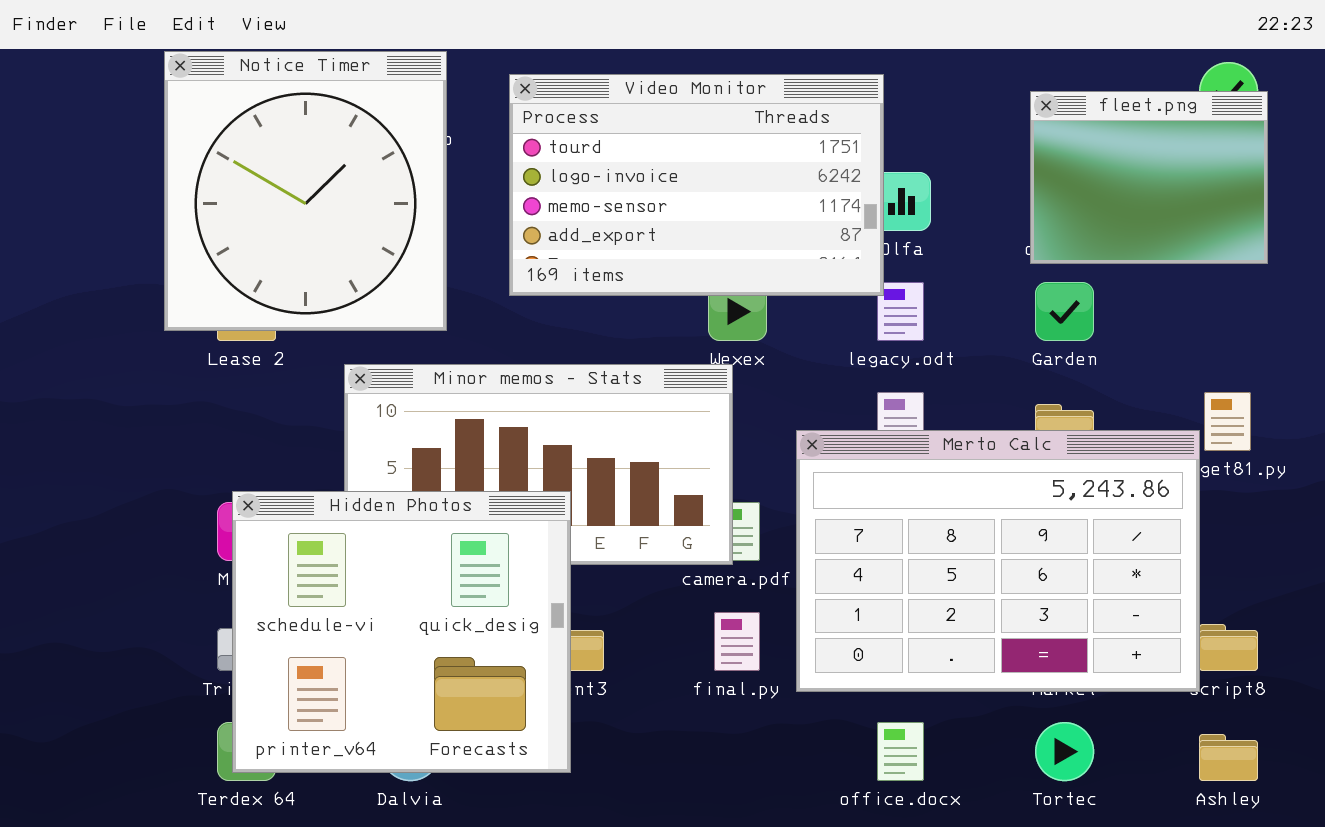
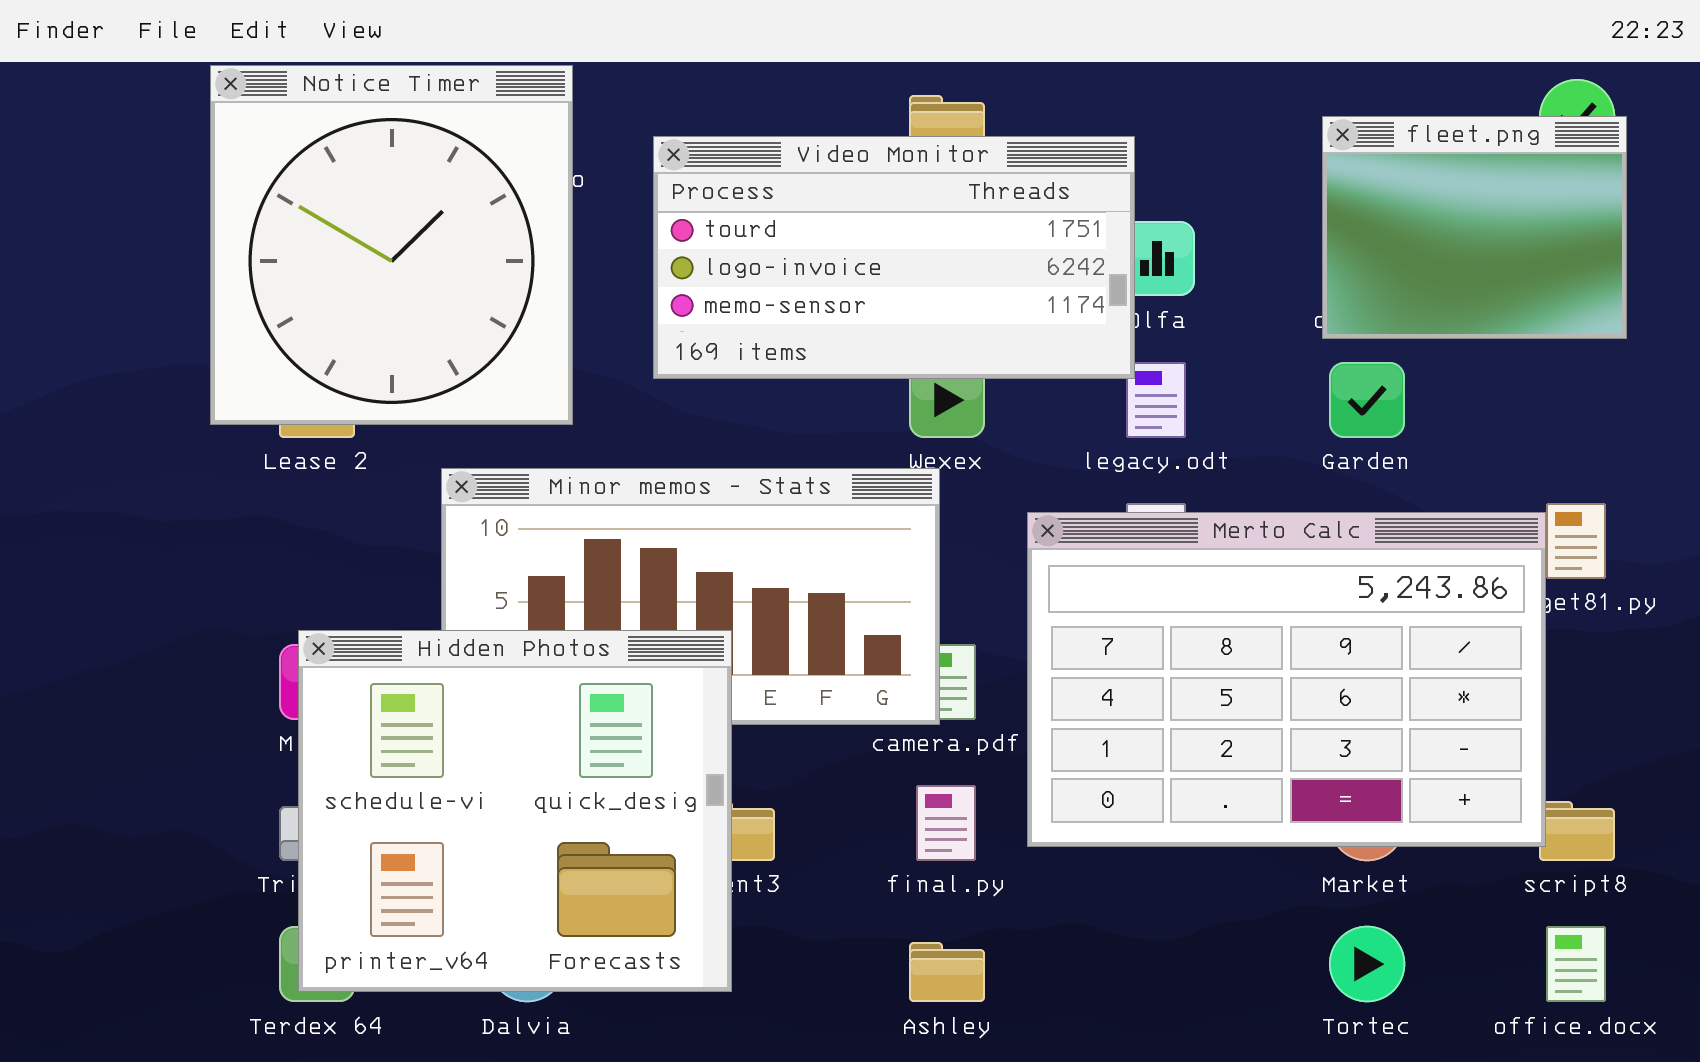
Video Monitor: [509,74,884,296] -> [653,136,1135,379], resized
Merto Calc: [796,430,1200,692] -> [1027,512,1546,847], moved
office.docx: [877,722,924,781] -> [1546,926,1606,1002], moved
Ashley: [1199,734,1258,781] -> [909,942,985,1002], moved

